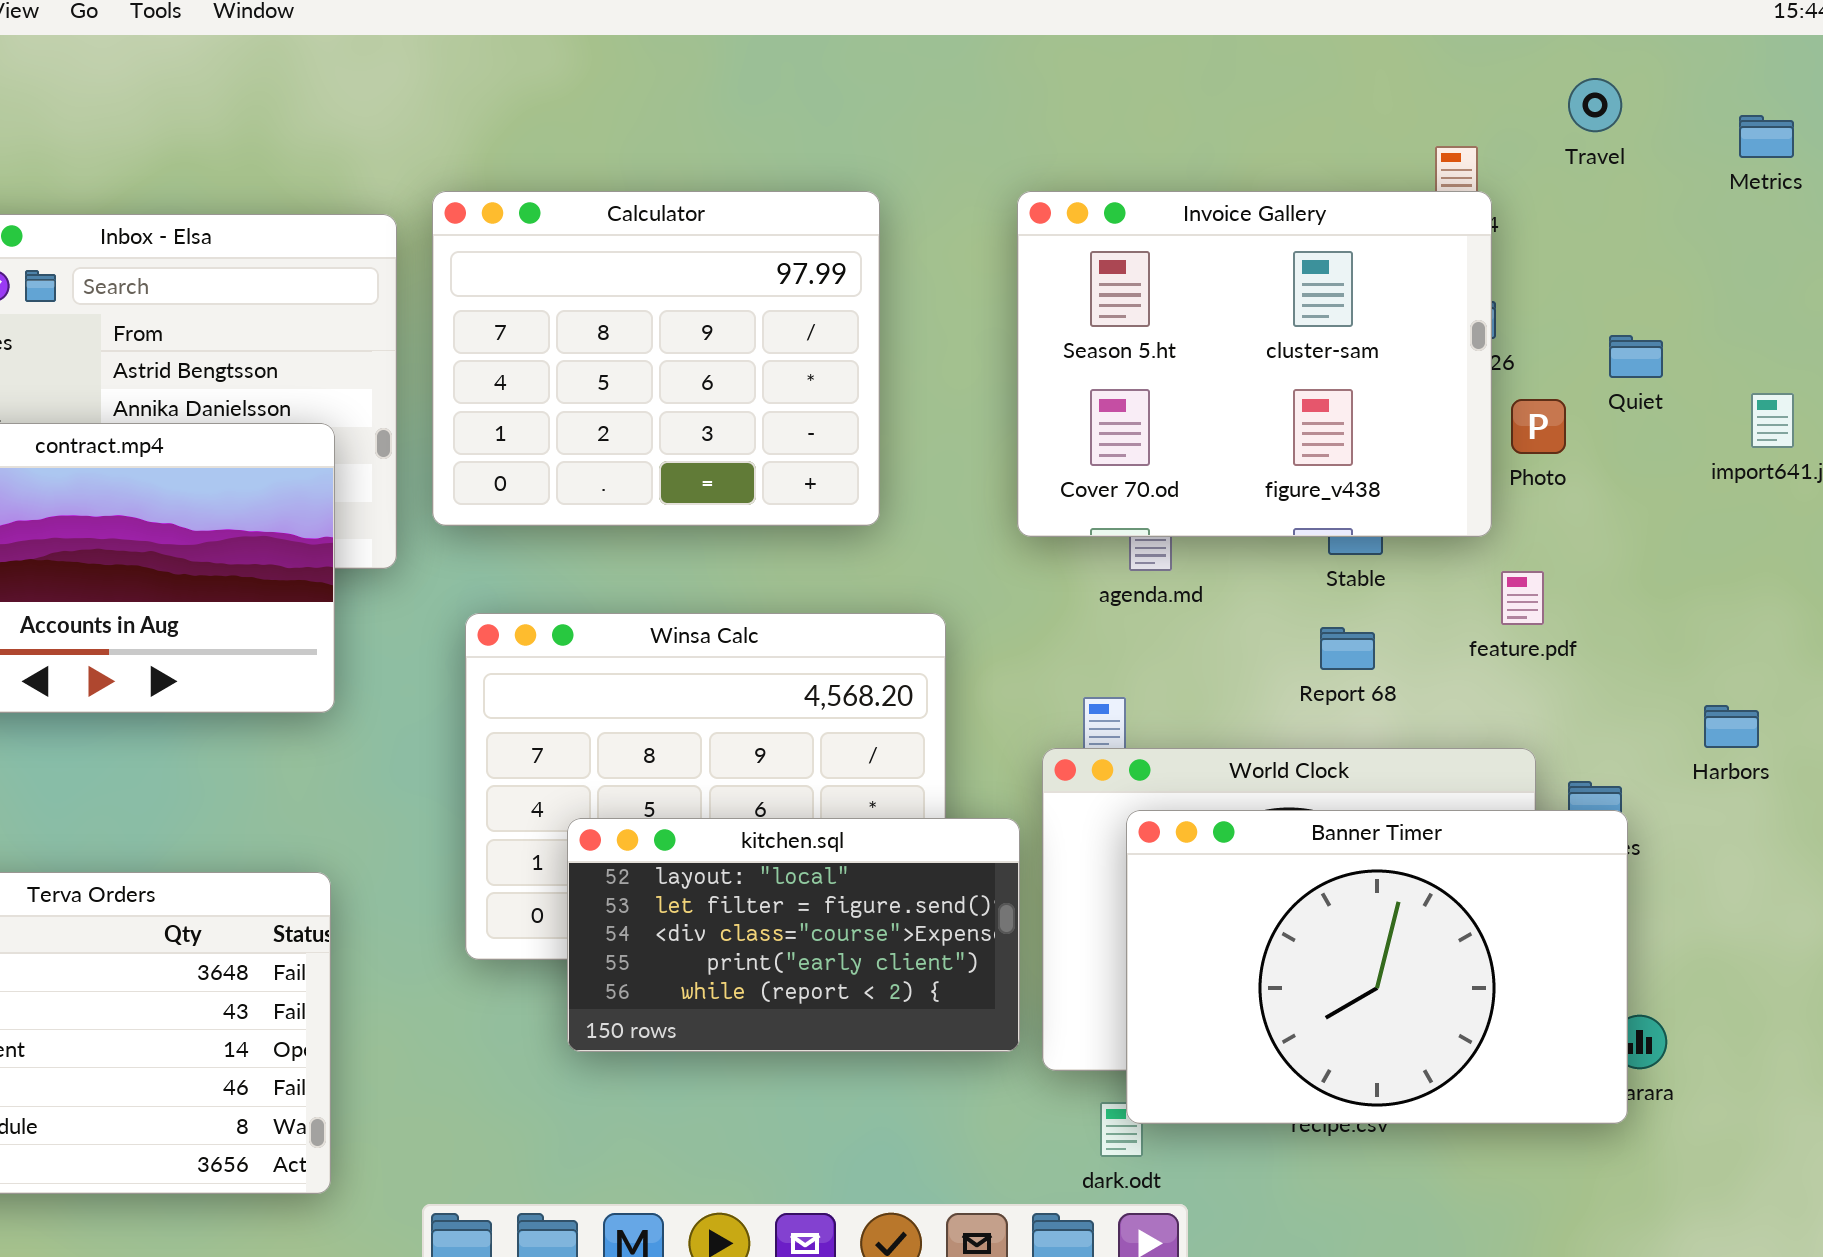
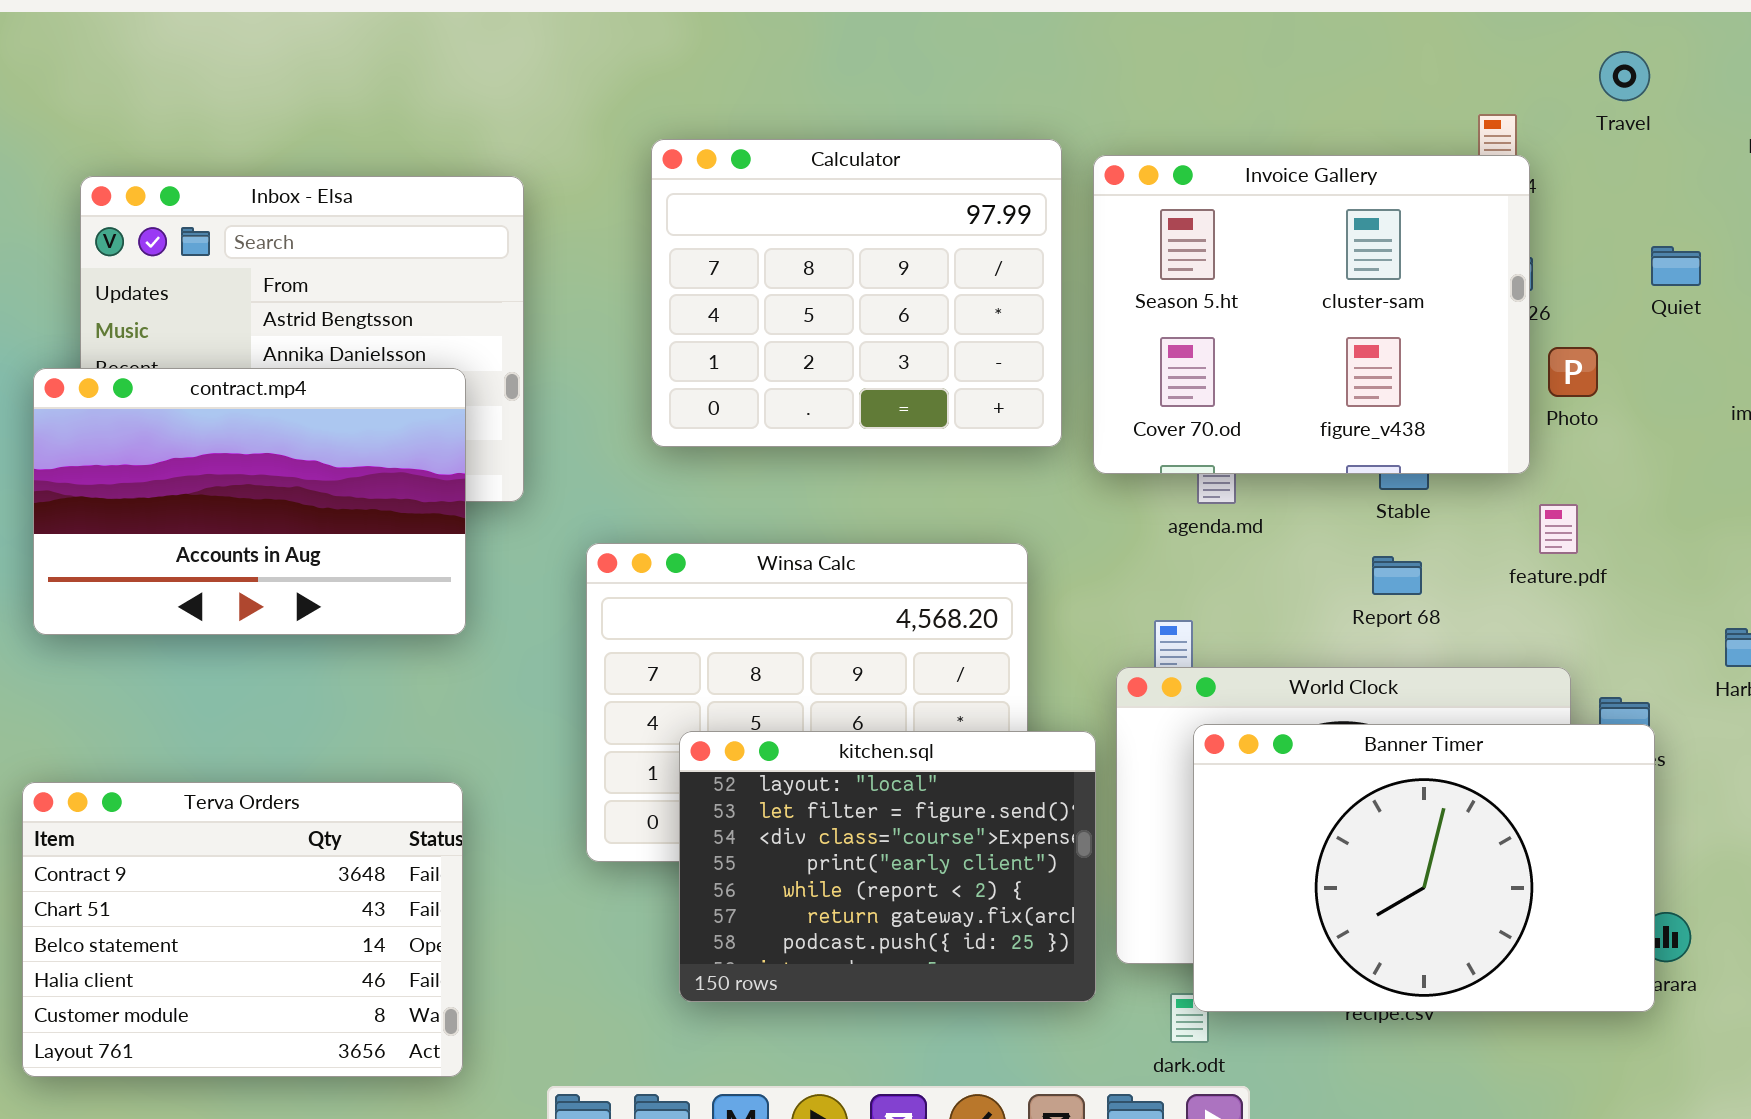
Calculator: [432,191,880,526] -> [651,139,1062,447], moved
Quiet: [1609,335,1663,378] -> [1651,246,1701,286], moved
kitchen.sql: [567,818,1020,1052] -> [679,731,1096,1002], resized

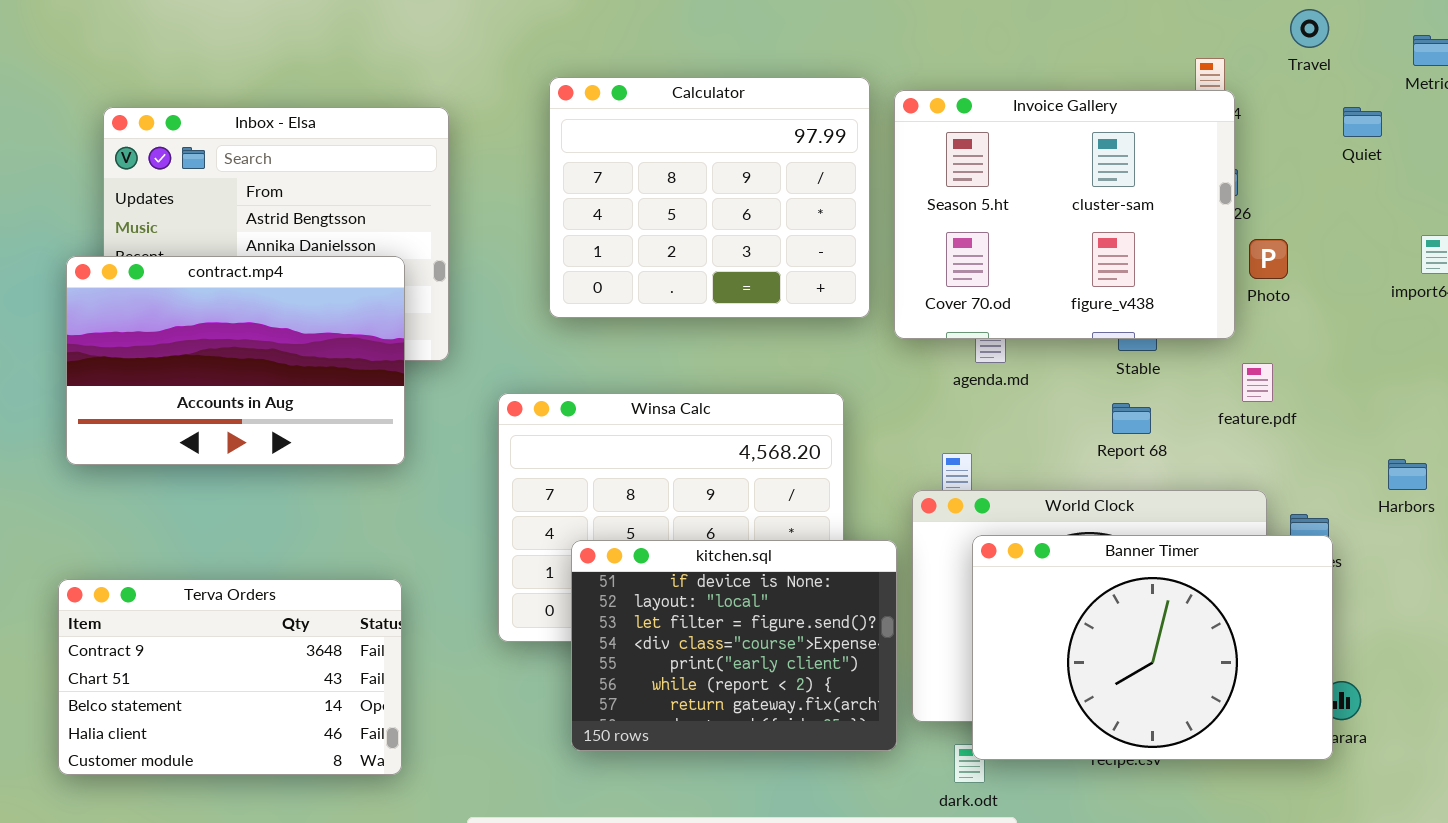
Quiet: [1651,246,1701,286] -> [1343,107,1382,137], moved
kitchen.sql: [679,731,1096,1002] -> [571,540,897,751], scrolled up 1 row
Terva Orders: [22,782,463,1077] -> [58,579,402,775], resized

